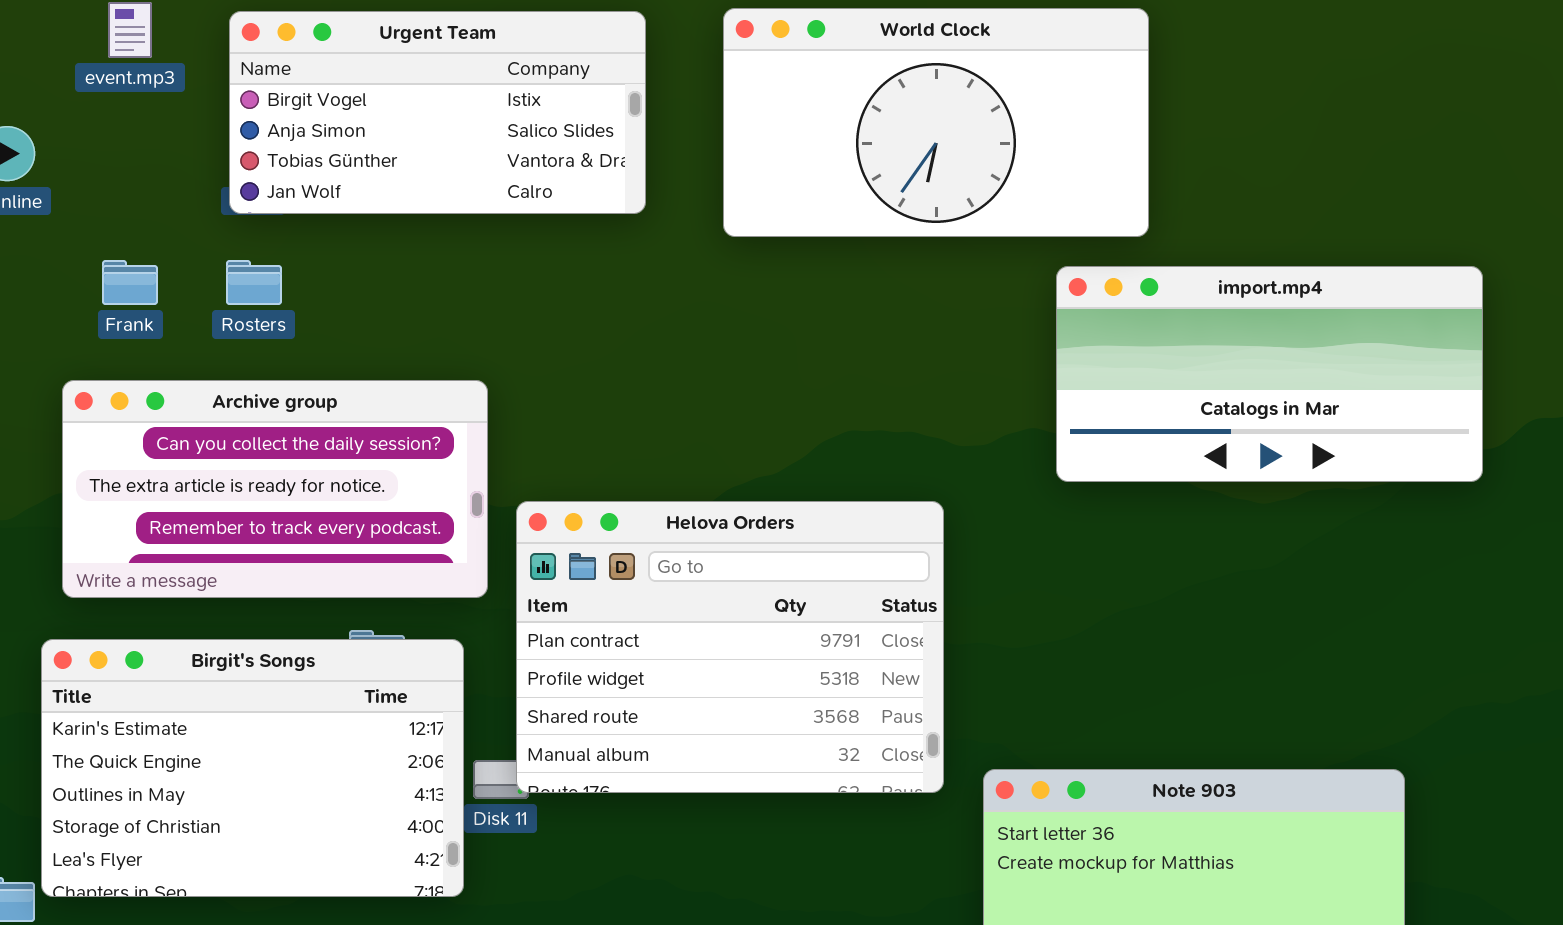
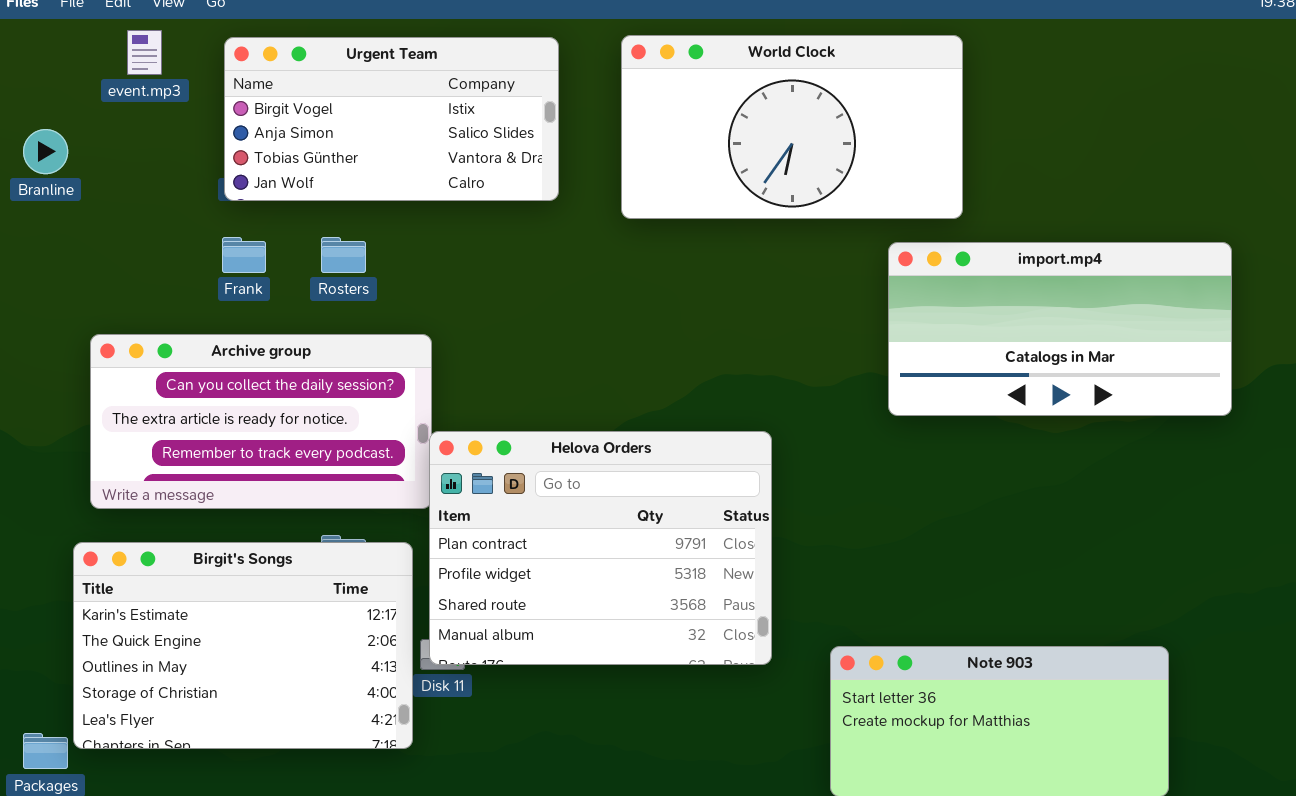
Frank: [102,260,158,305] -> [222,237,266,273], moved
Rosters: [226,260,282,305] -> [321,237,366,273], moved
Helova Orders: [516,501,944,793] -> [429,431,772,665], moved

